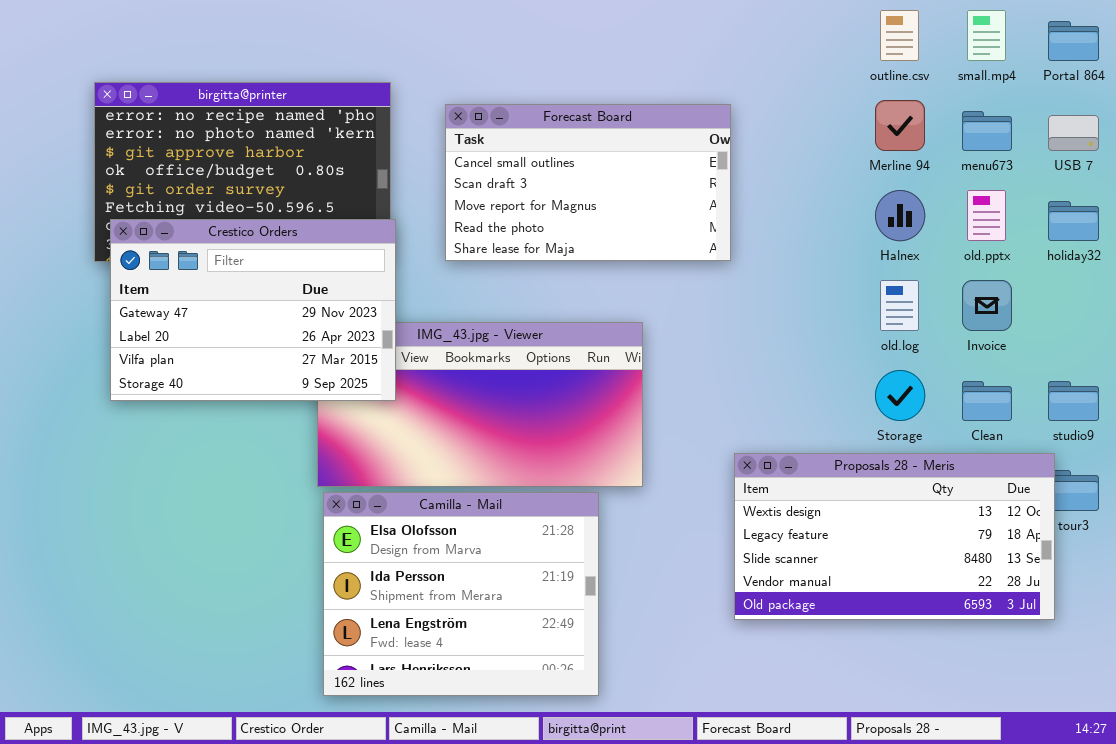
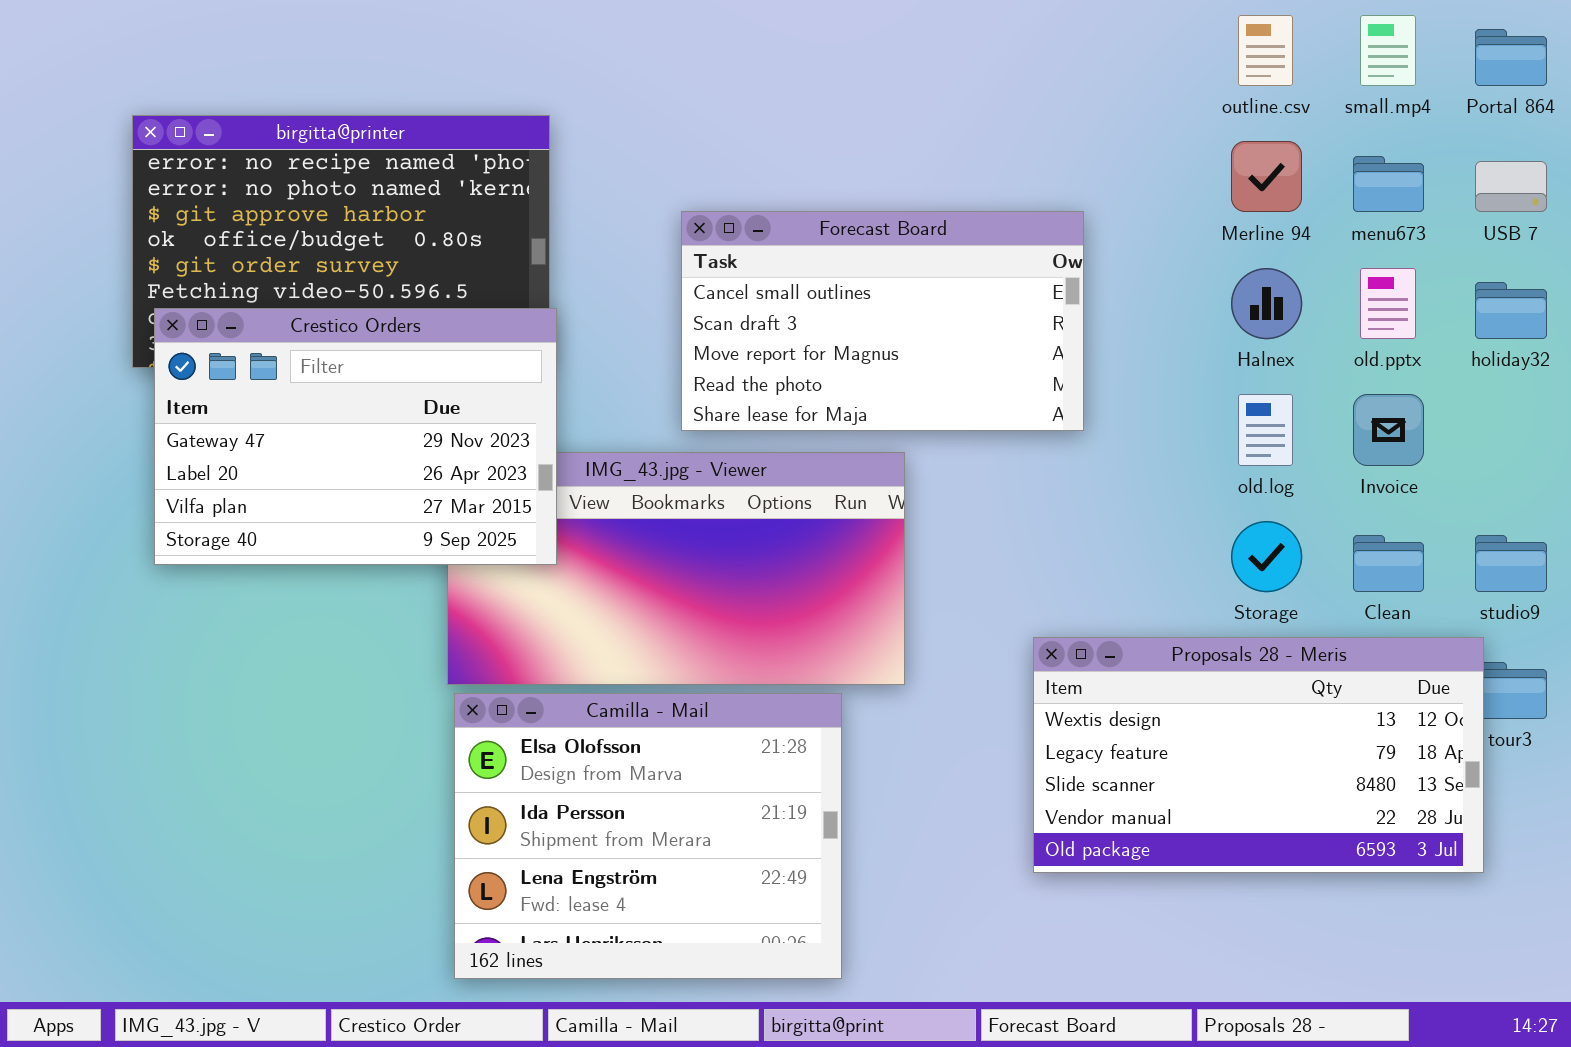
Forecast Board: [445,104,731,261] -> [681,211,1084,431], moved

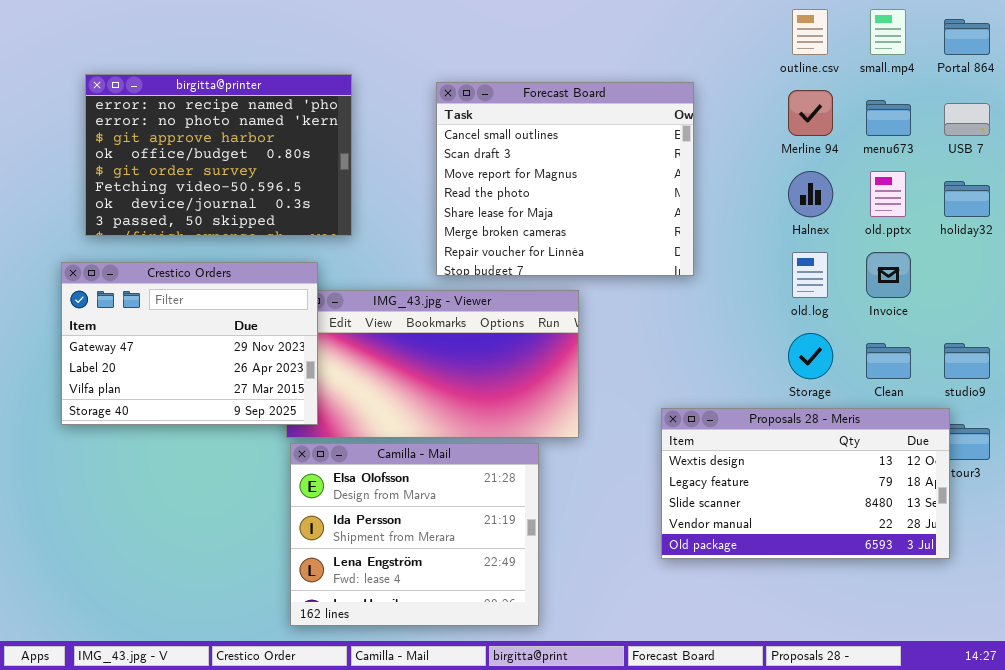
Forecast Board: [681,211,1084,431] -> [436,82,694,276], resized
Crestico Orders: [154,308,557,565] -> [61,262,318,425], moved

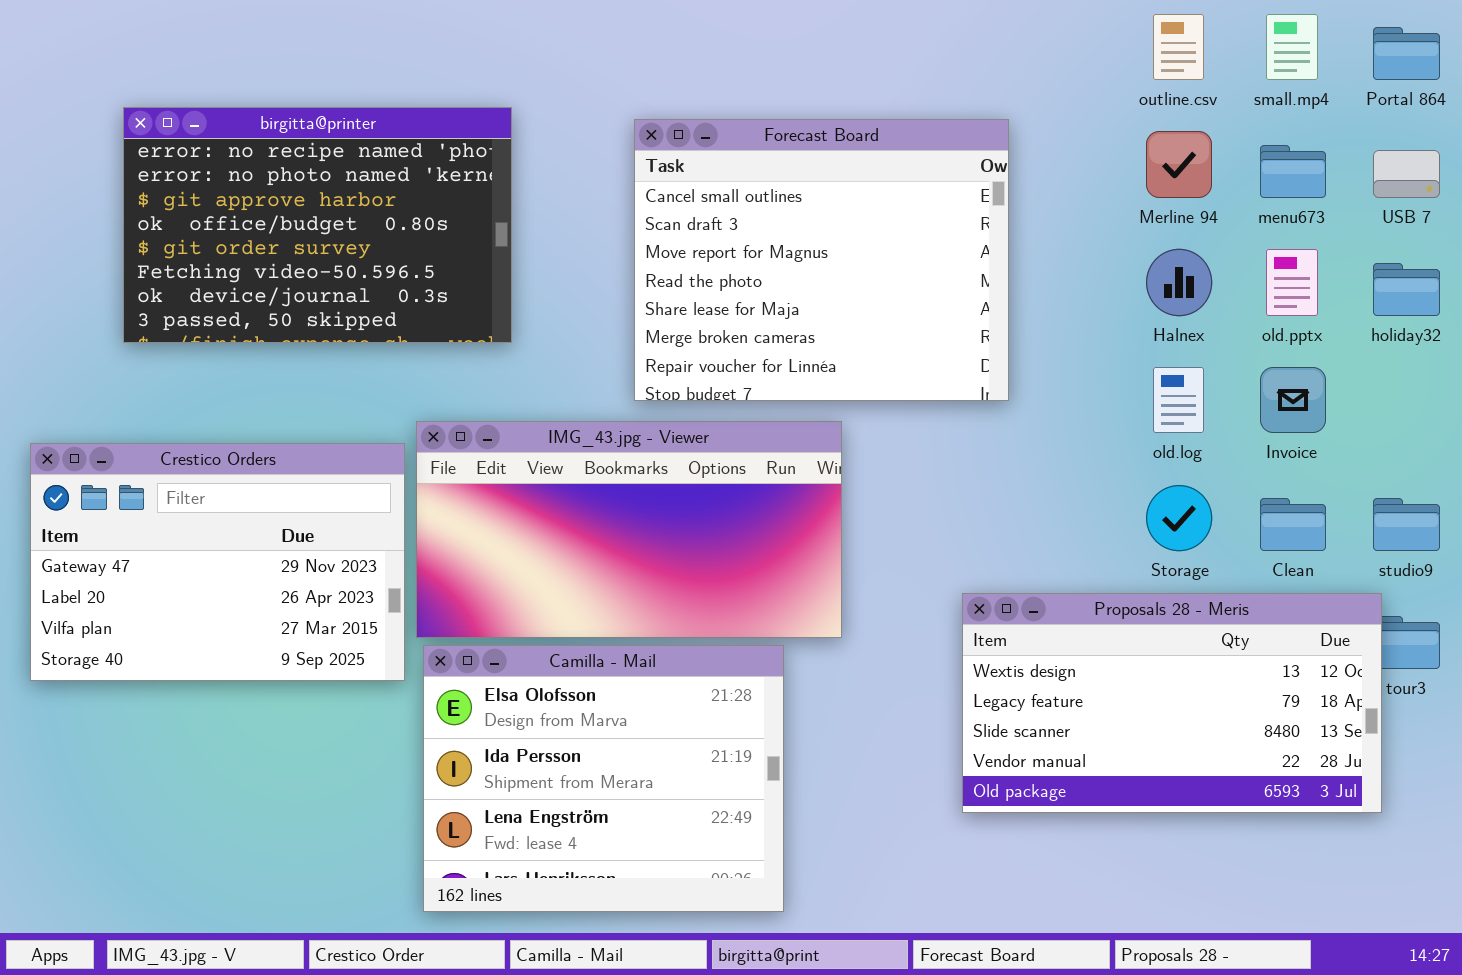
Crestico Orders: [61,262,318,425] -> [30,443,405,681], moved

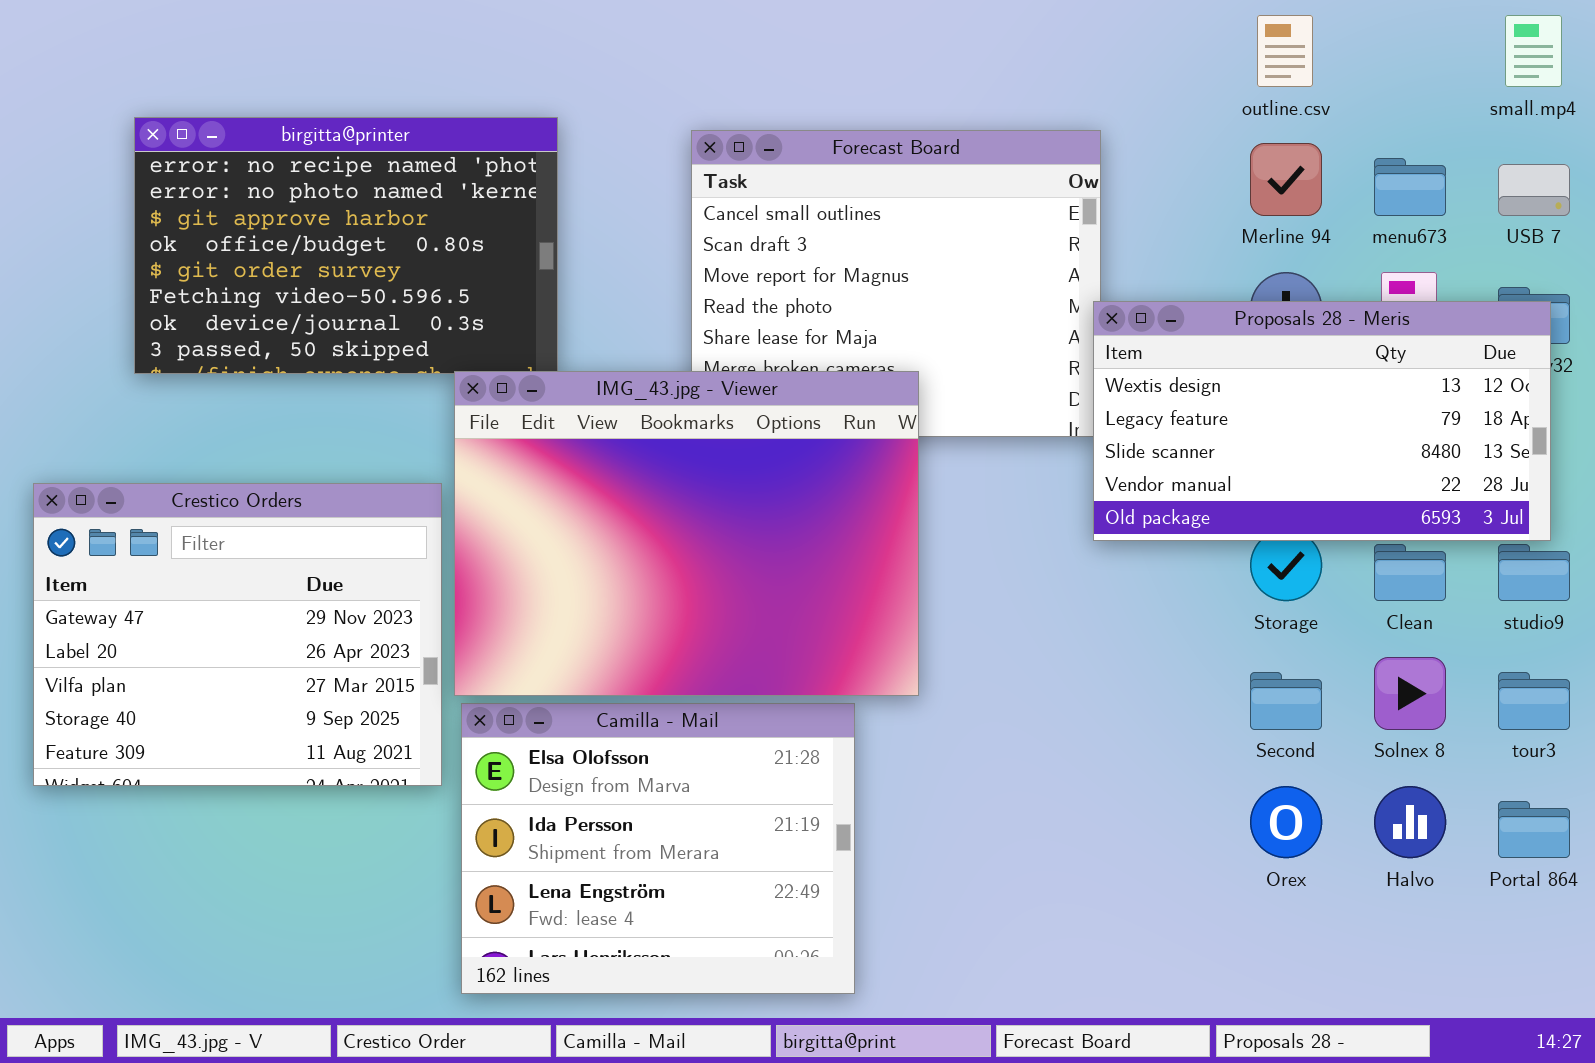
small.mp4: [1266,14,1318,80] -> [1505,15,1562,87], moved
Portal 864: [1373,27,1440,80] -> [1498,801,1570,858], moved
IMG_43.jpg - Viewer: [416,421,842,638] -> [454,371,919,696], resized
Crestico Orders: [30,443,405,681] -> [33,483,442,786], resized
Proposals 28 - Meris: [962,593,1382,813] -> [1093,301,1551,541], moved

